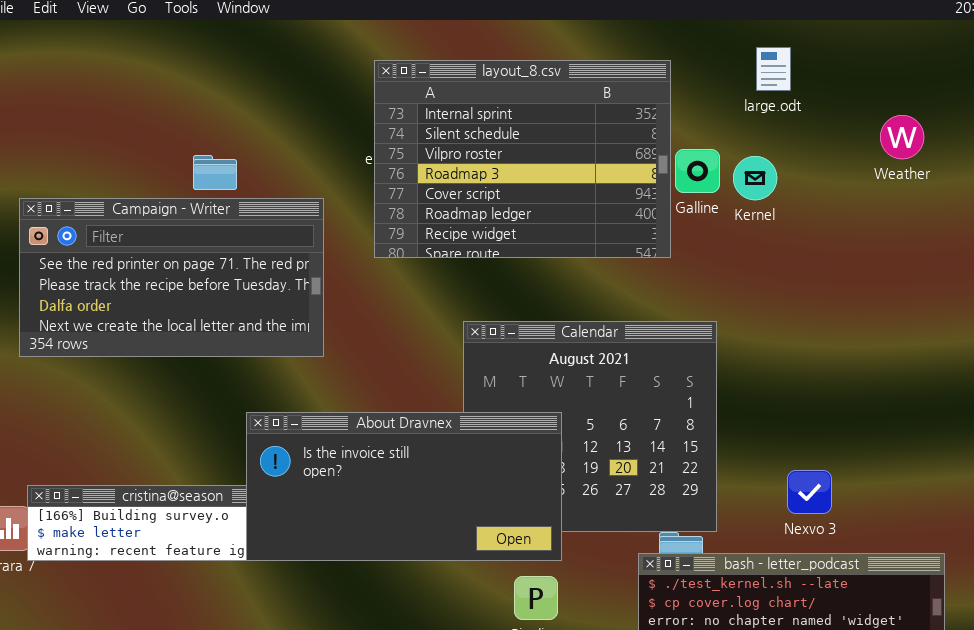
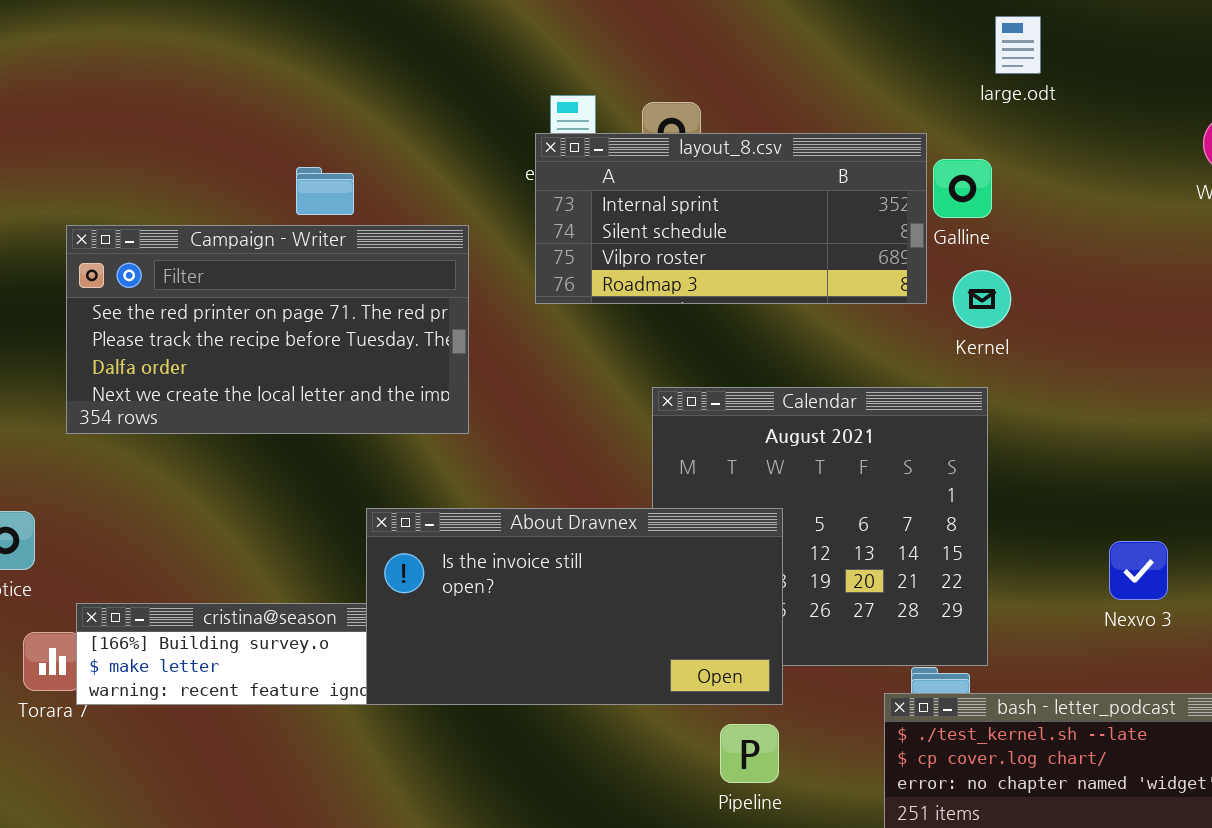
large.odt: [756,47,791,91] -> [995,16,1041,74], moved
layout_8.csv: [374,60,671,258] -> [535,133,927,304], resized
Kernel: [733,156,777,200] -> [953,270,1011,328], moved
Nexvo 3: [787,470,832,514] -> [1109,541,1168,600], moved

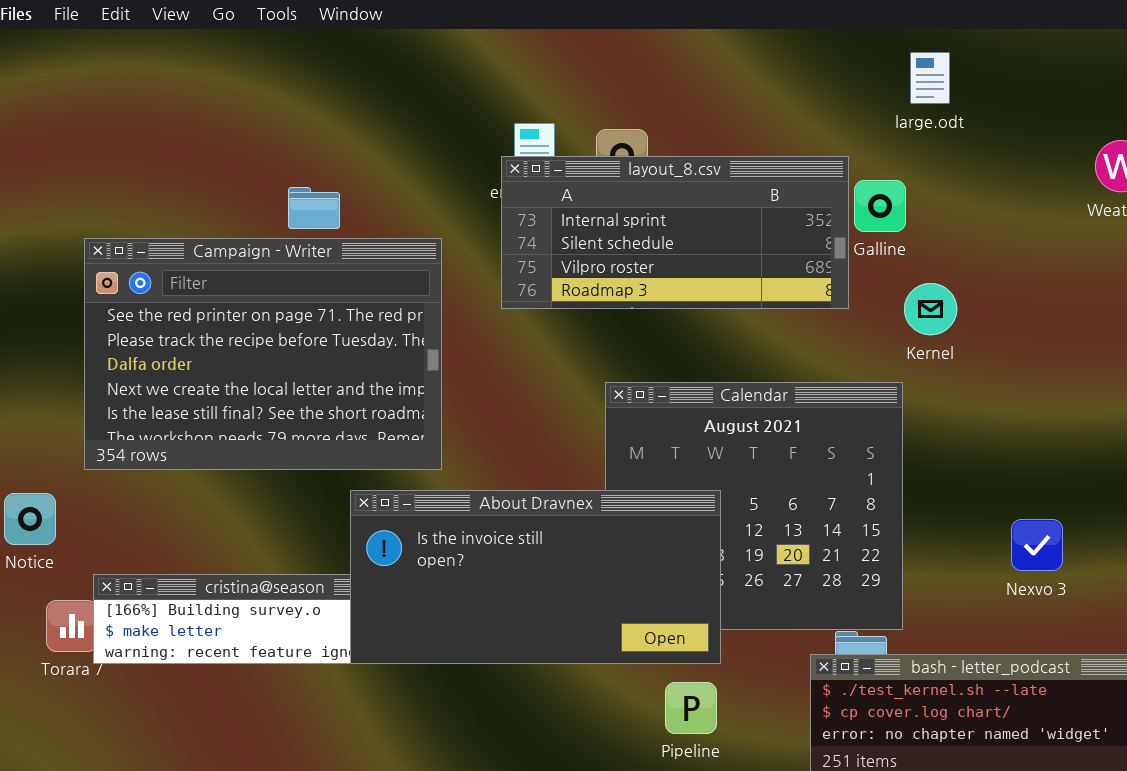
Campaign - Writer: [66,225,469,434] -> [84,238,442,470], resized
Kernel: [953,270,1011,328] -> [904,283,957,335], moved

